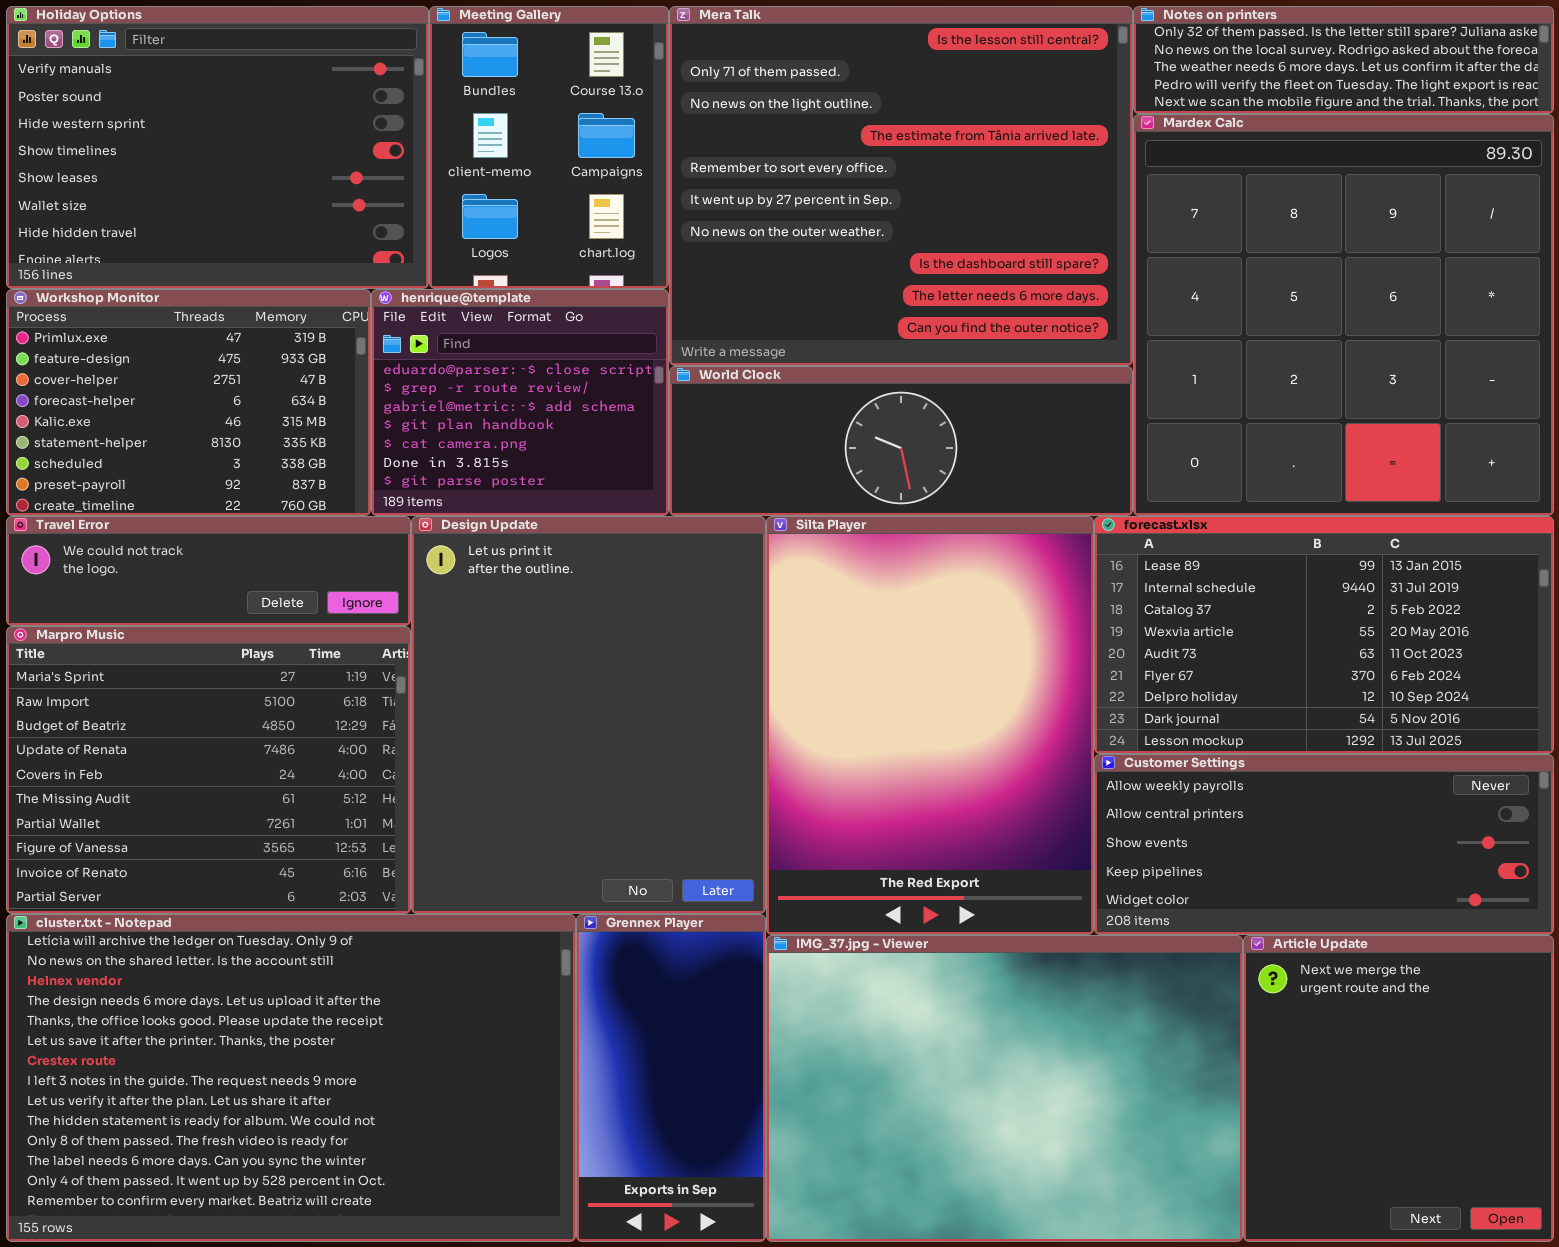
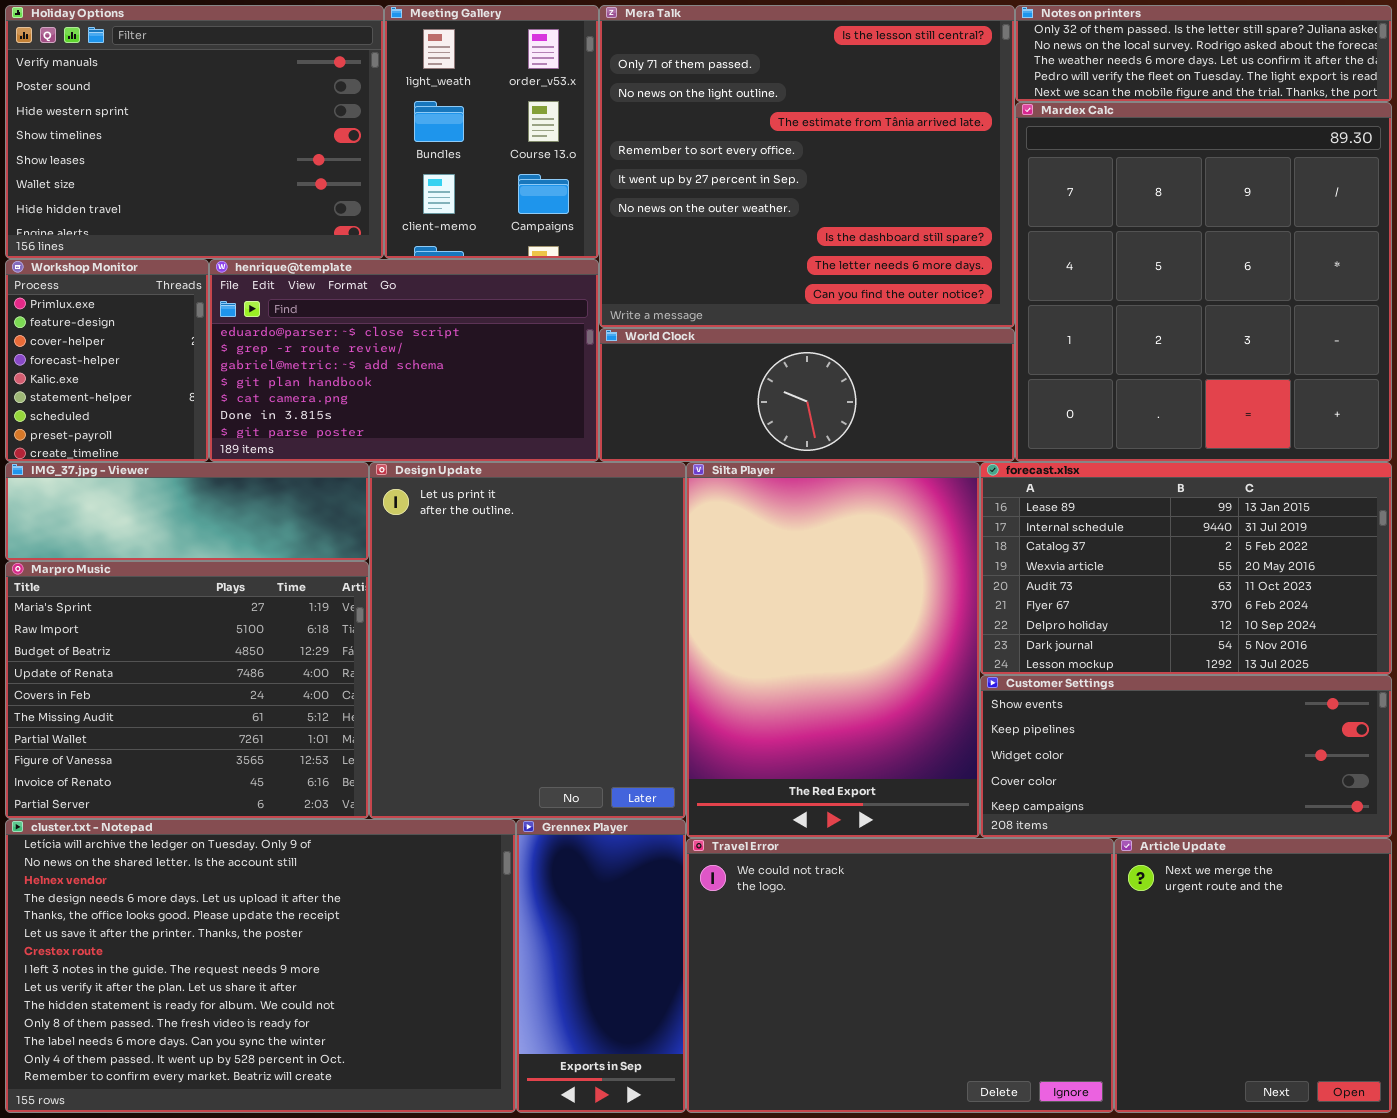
Meeting Gallery: [429,6,669,289] -> [384,5,599,259], scrolled up 1 row
Workshop Monitor: [6,289,371,516] -> [5,259,209,462], resized
henrique@template: [371,289,669,516] -> [209,259,599,462], resized
Travel Error: [6,516,411,626] -> [686,838,1114,1113], moved, resized
Customer Settings: [1094,754,1554,935] -> [980,675,1392,838], scrolled down 2 rows
IMG_37.jpg - Viewer: [766,935,1243,1242] -> [5,462,369,561], moved, resized

